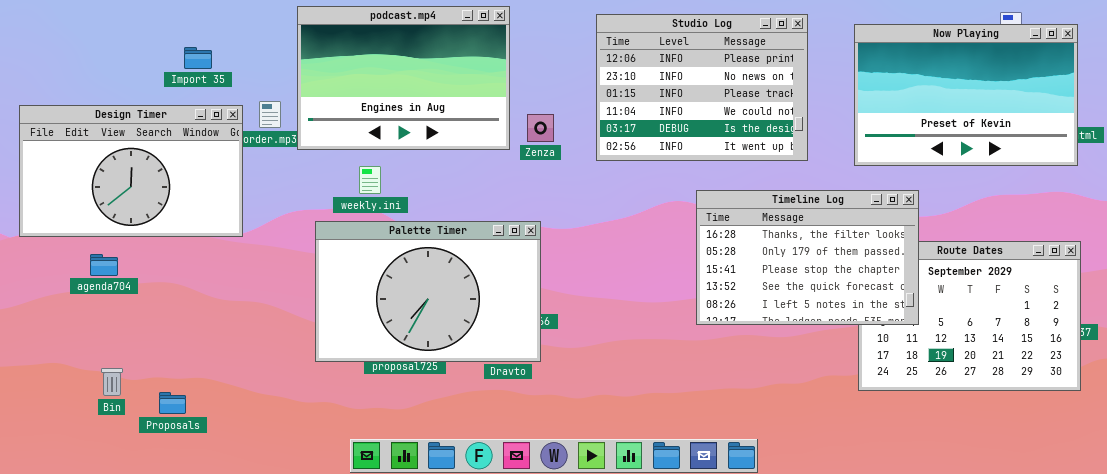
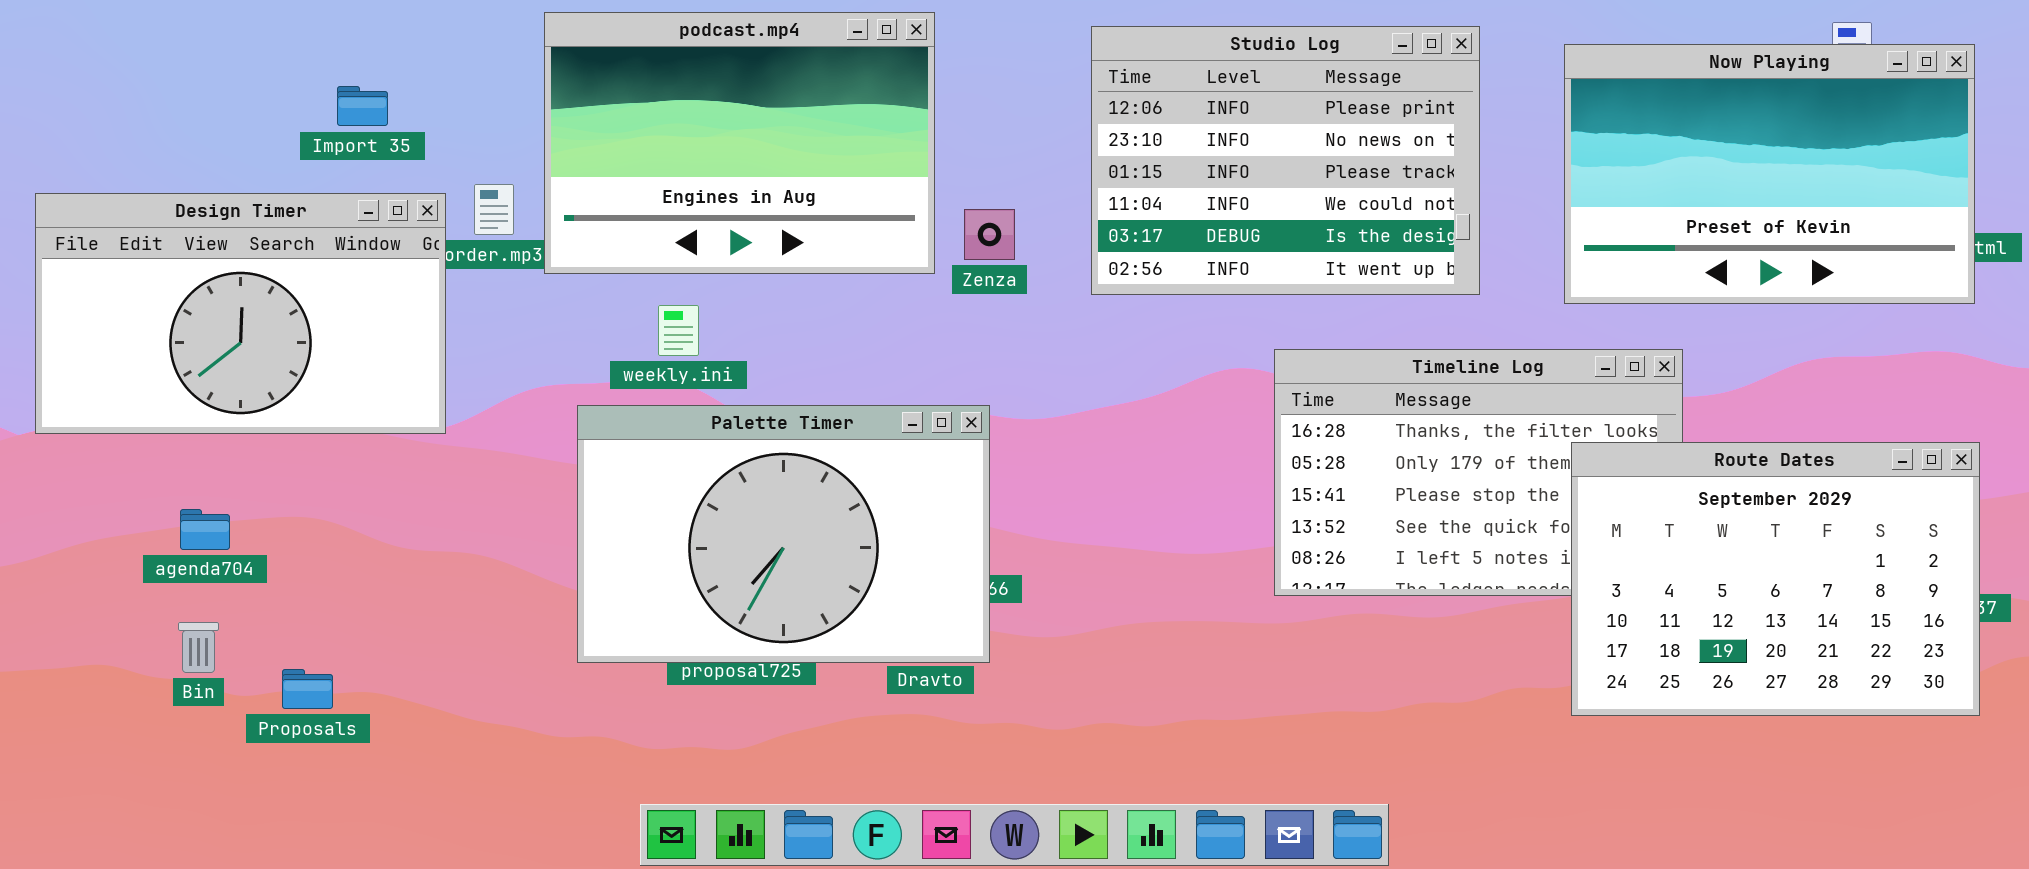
Route Dates: [858,241,1081,391] -> [1571,442,1980,716], raised
agenda704: [90,254,118,276] -> [180,509,230,550], moved
Bin: [101,368,123,396] -> [178,622,219,673], moved
Proposals: [159,392,186,414] -> [282,669,333,709], moved

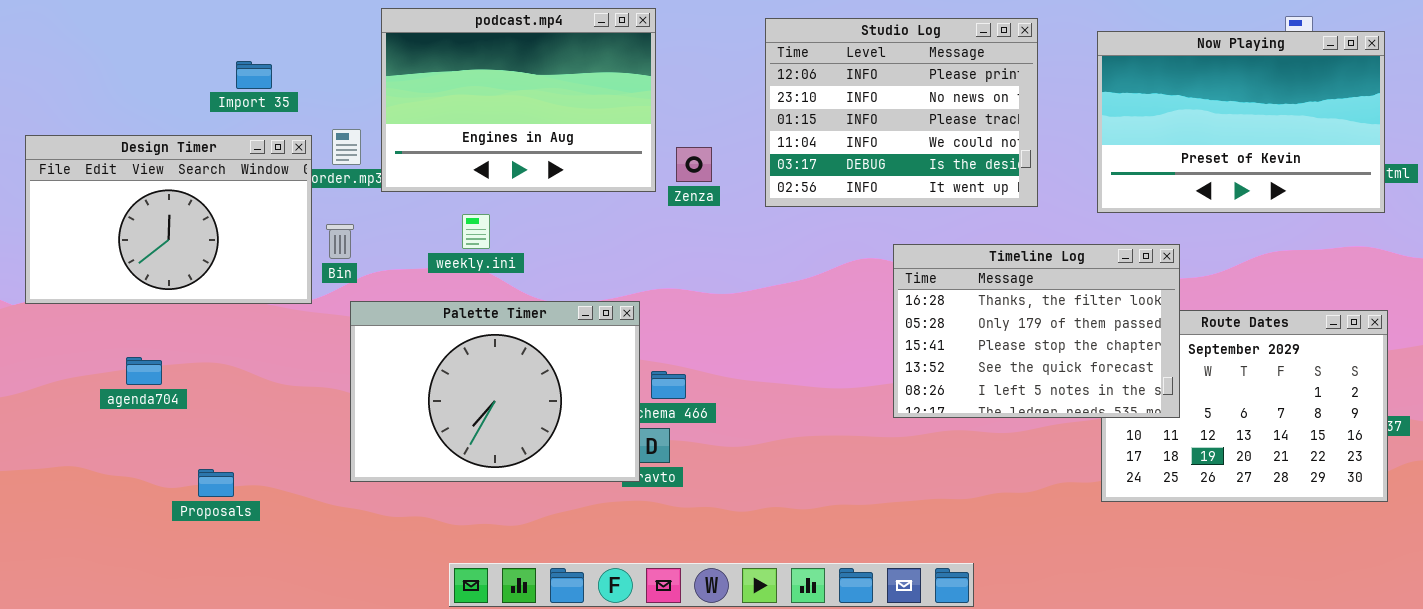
Timeline Log: [1274,349,1683,596] -> [893,244,1180,418], raised
Palette Timer: [577,405,990,663] -> [350,301,640,482], moved
Bin: [178,622,219,673] -> [326,224,354,259], moved

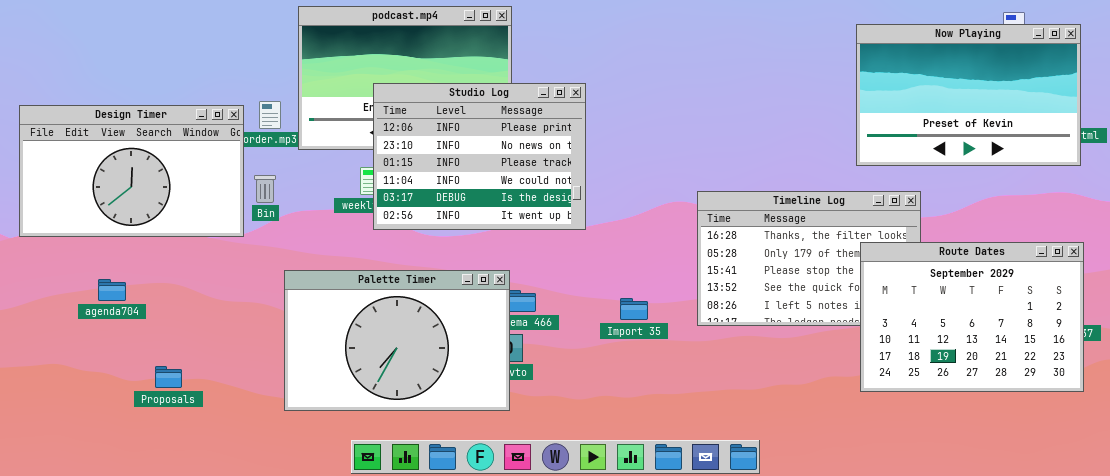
Studio Log: [765,18,1038,207] -> [373,83,586,230], moved
Import 35: [236,61,272,89] -> [620,298,648,320], moved
Palette Timer: [350,301,640,482] -> [284,270,510,411], moved
Route Dates: [1101,310,1388,502] -> [860,242,1084,392], raised

